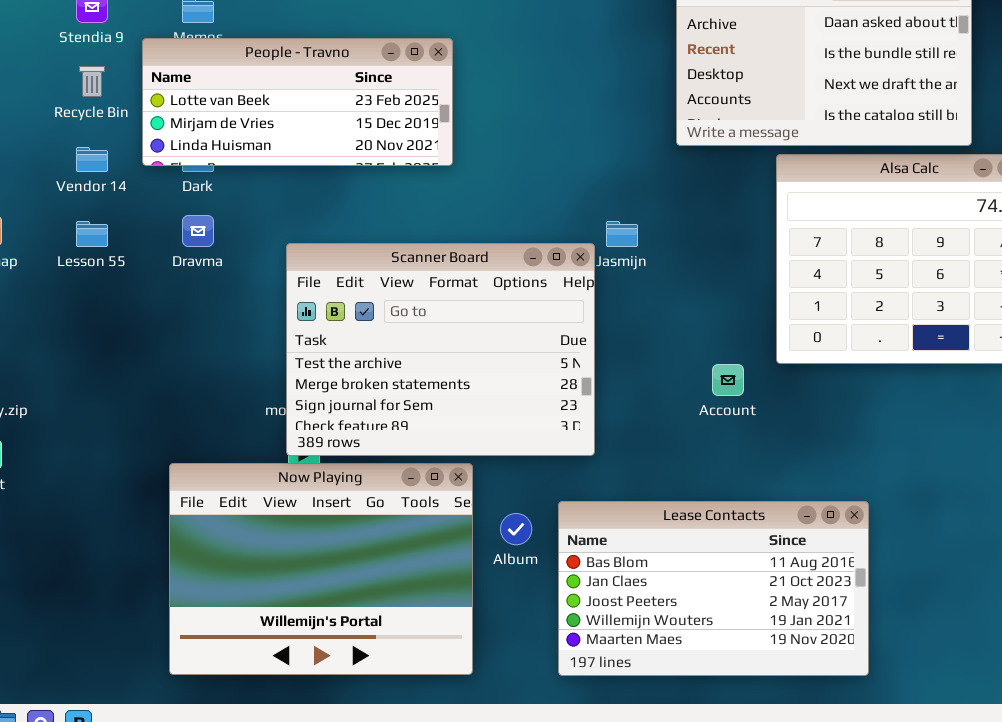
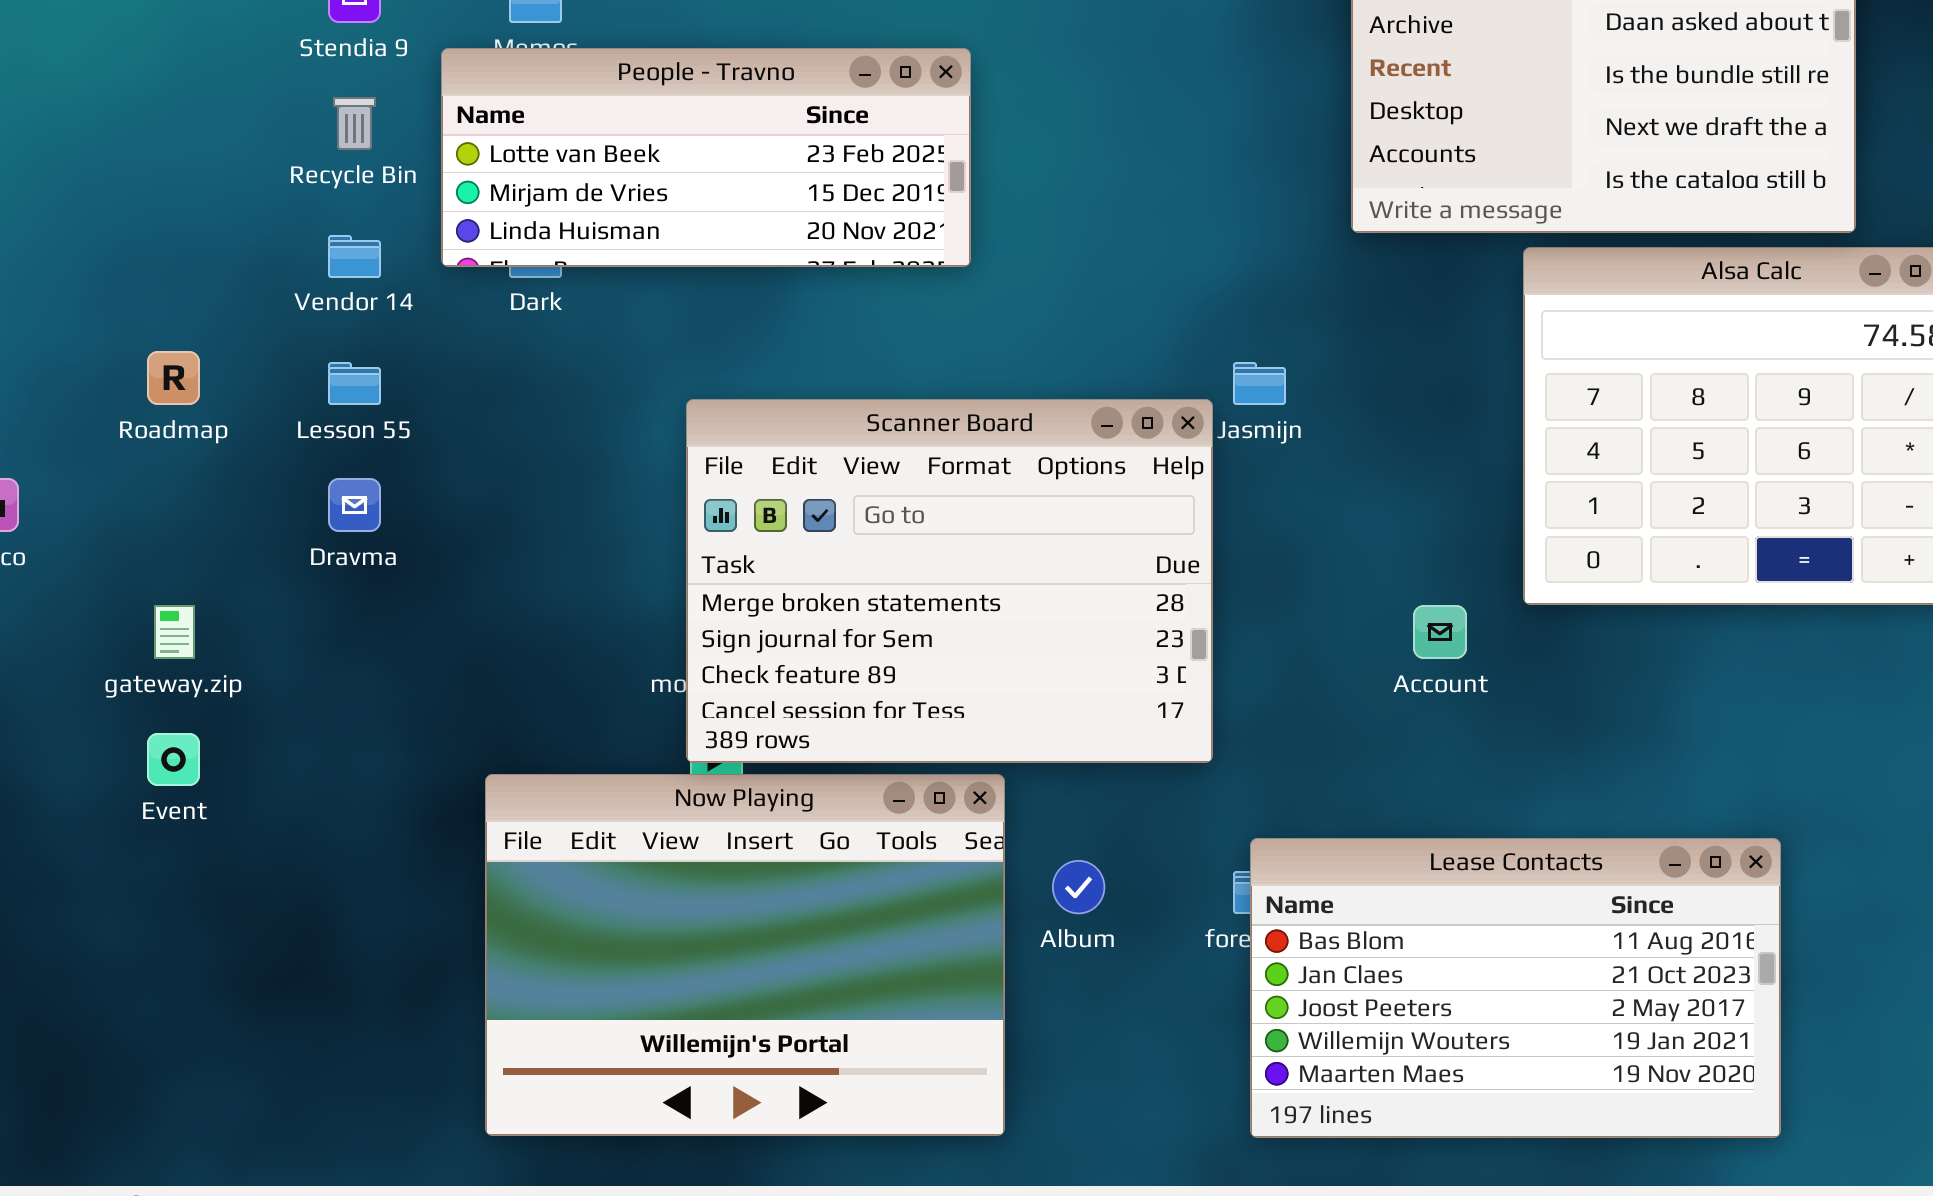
Dravma: [182,215,214,247] -> [328,478,381,532], moved
Scanner Board: [286,243,595,456] -> [686,399,1213,763], scrolled down 1 row
Lease Contacts: [558,501,869,676] -> [1250,838,1781,1138], moved

